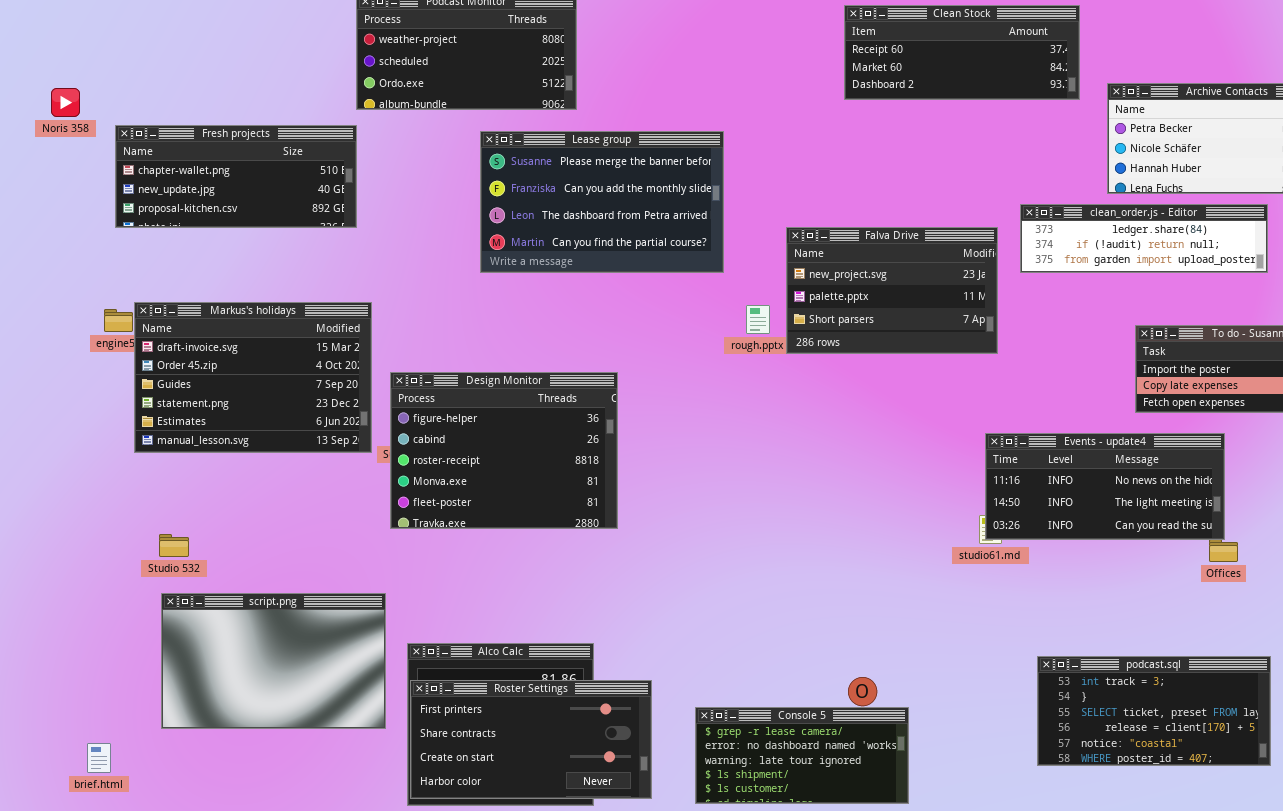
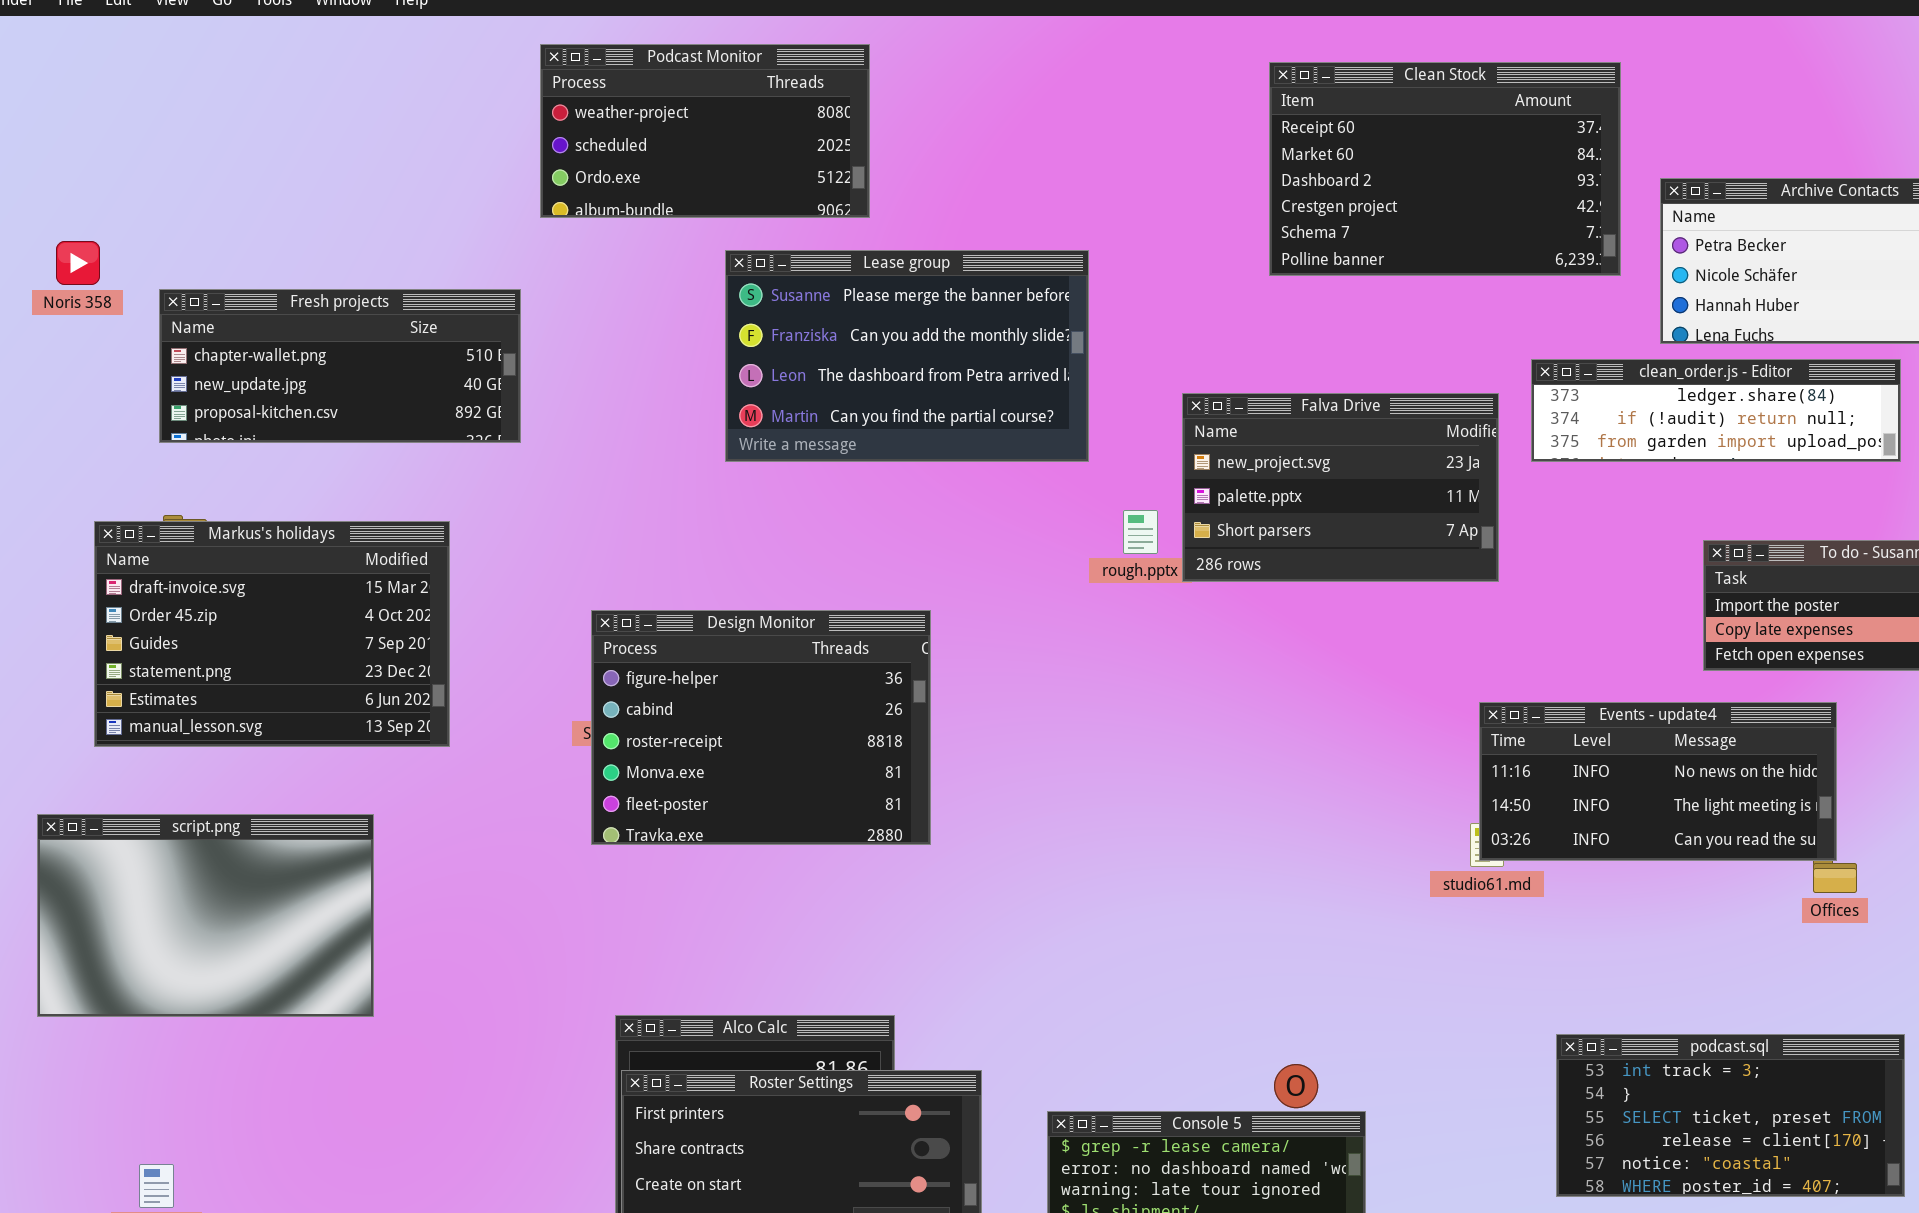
Clean Stock: [844,5,1080,100] -> [1269,62,1621,276], resized
Noris 358: [51,88,80,117] -> [56,241,100,285], moved
Fresh projects: [115,125,357,228] -> [159,289,521,443], moved
Markus's holidays: [134,302,372,453] -> [94,521,450,747], moved
script.png: [161,593,386,729] -> [37,814,374,1017], moved

